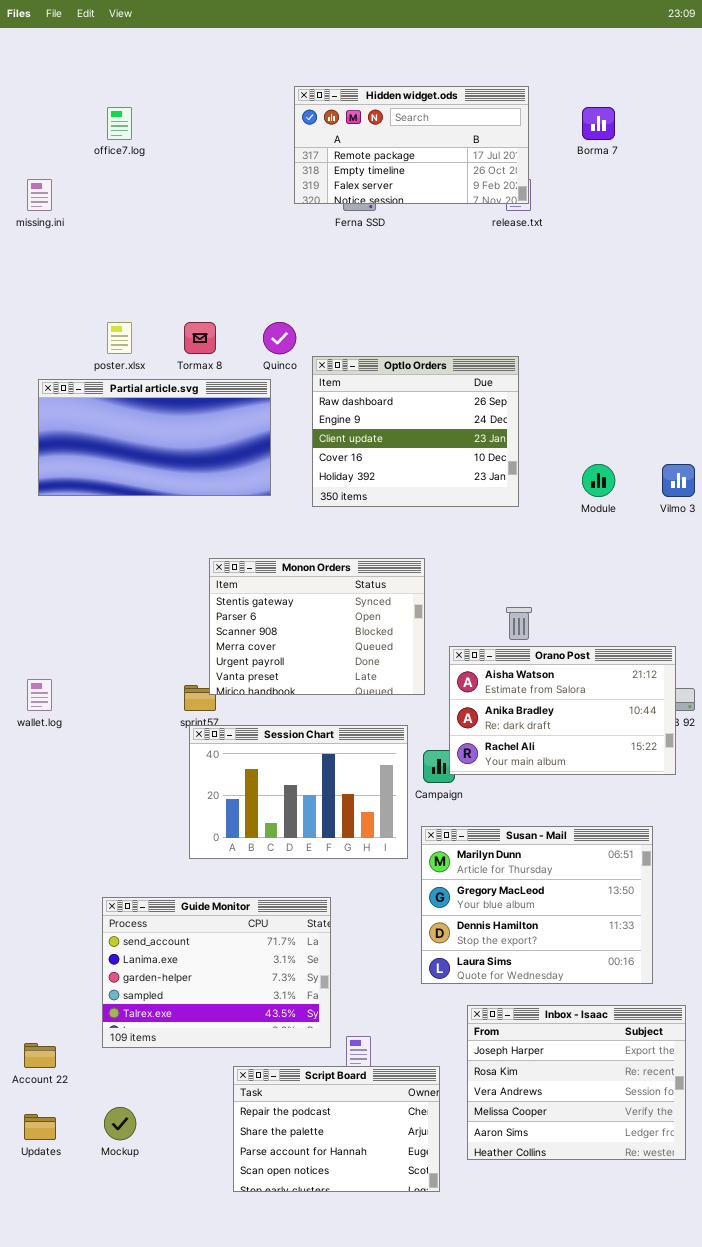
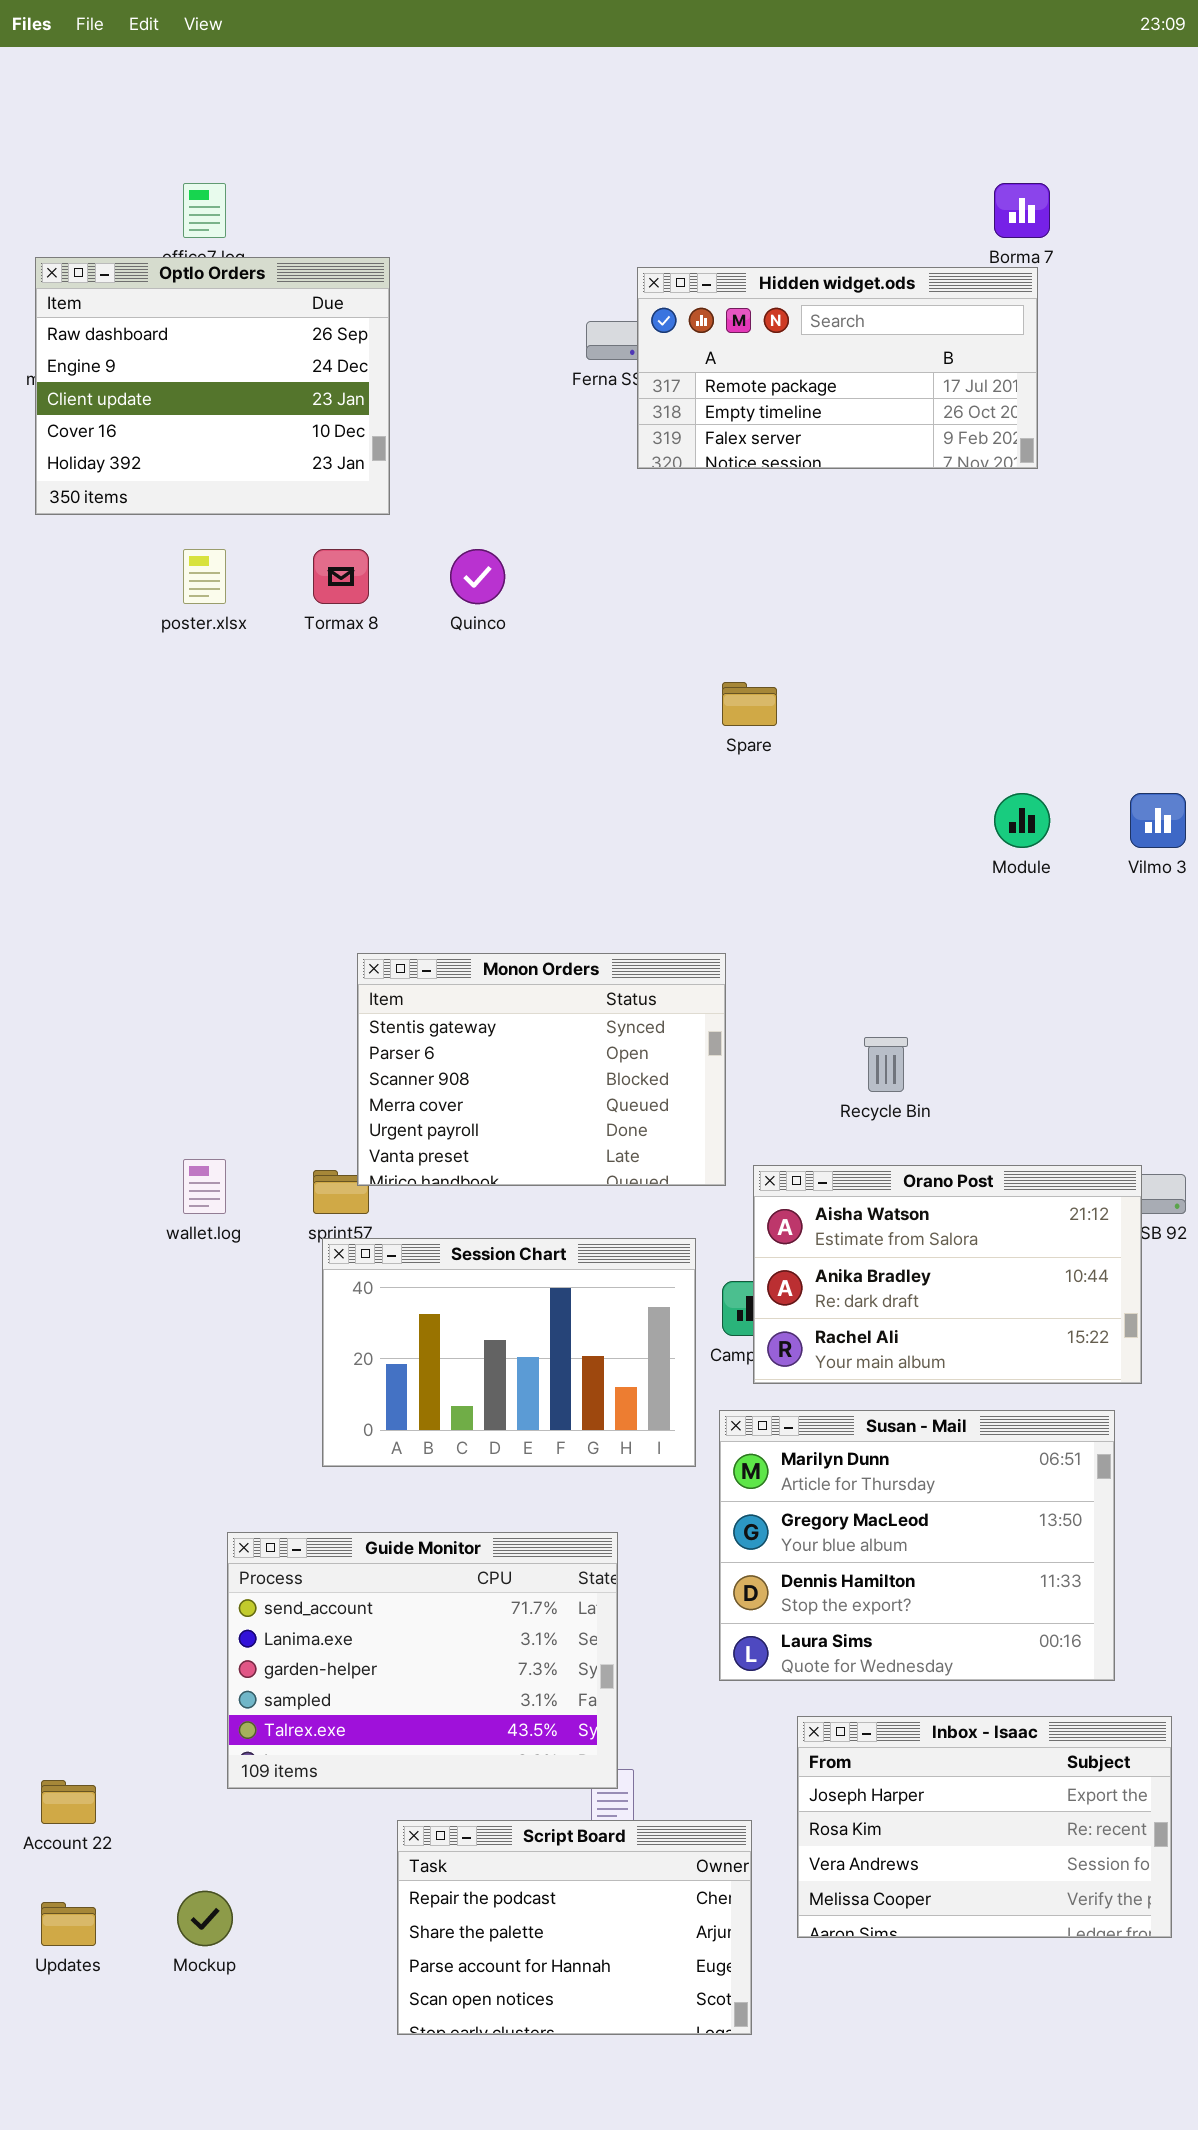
Hidden widget.ods: [294,86,529,204] -> [637,267,1038,469], moved
Optlo Orders: [312,356,519,507] -> [35,257,390,515], moved
Partial article.svg: [38,379,271,496] -> none, closed
Orano Post: [449,646,676,775] -> [753,1165,1142,1384], moved
wallet.log: [27,679,52,711] -> [183,1159,226,1214], moved
Guide Monitor: [102,897,331,1048] -> [227,1532,618,1789], moved
Inbox - Isaac: [467,1005,686,1160] -> [797,1716,1172,1938], resized

